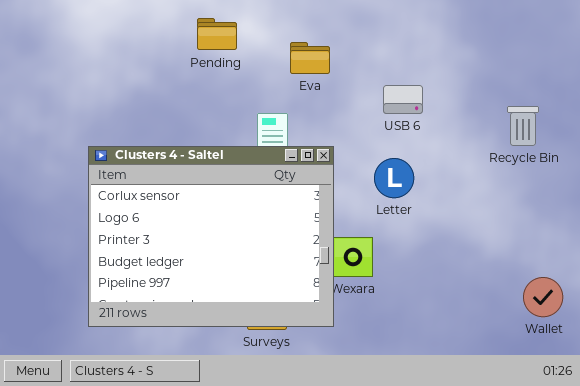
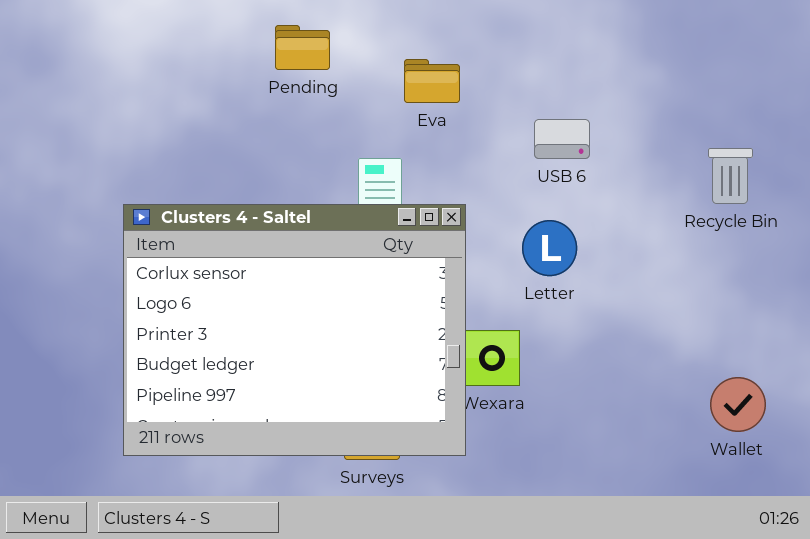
Wallet: [523,277,563,317] -> [710,377,766,432], moved

